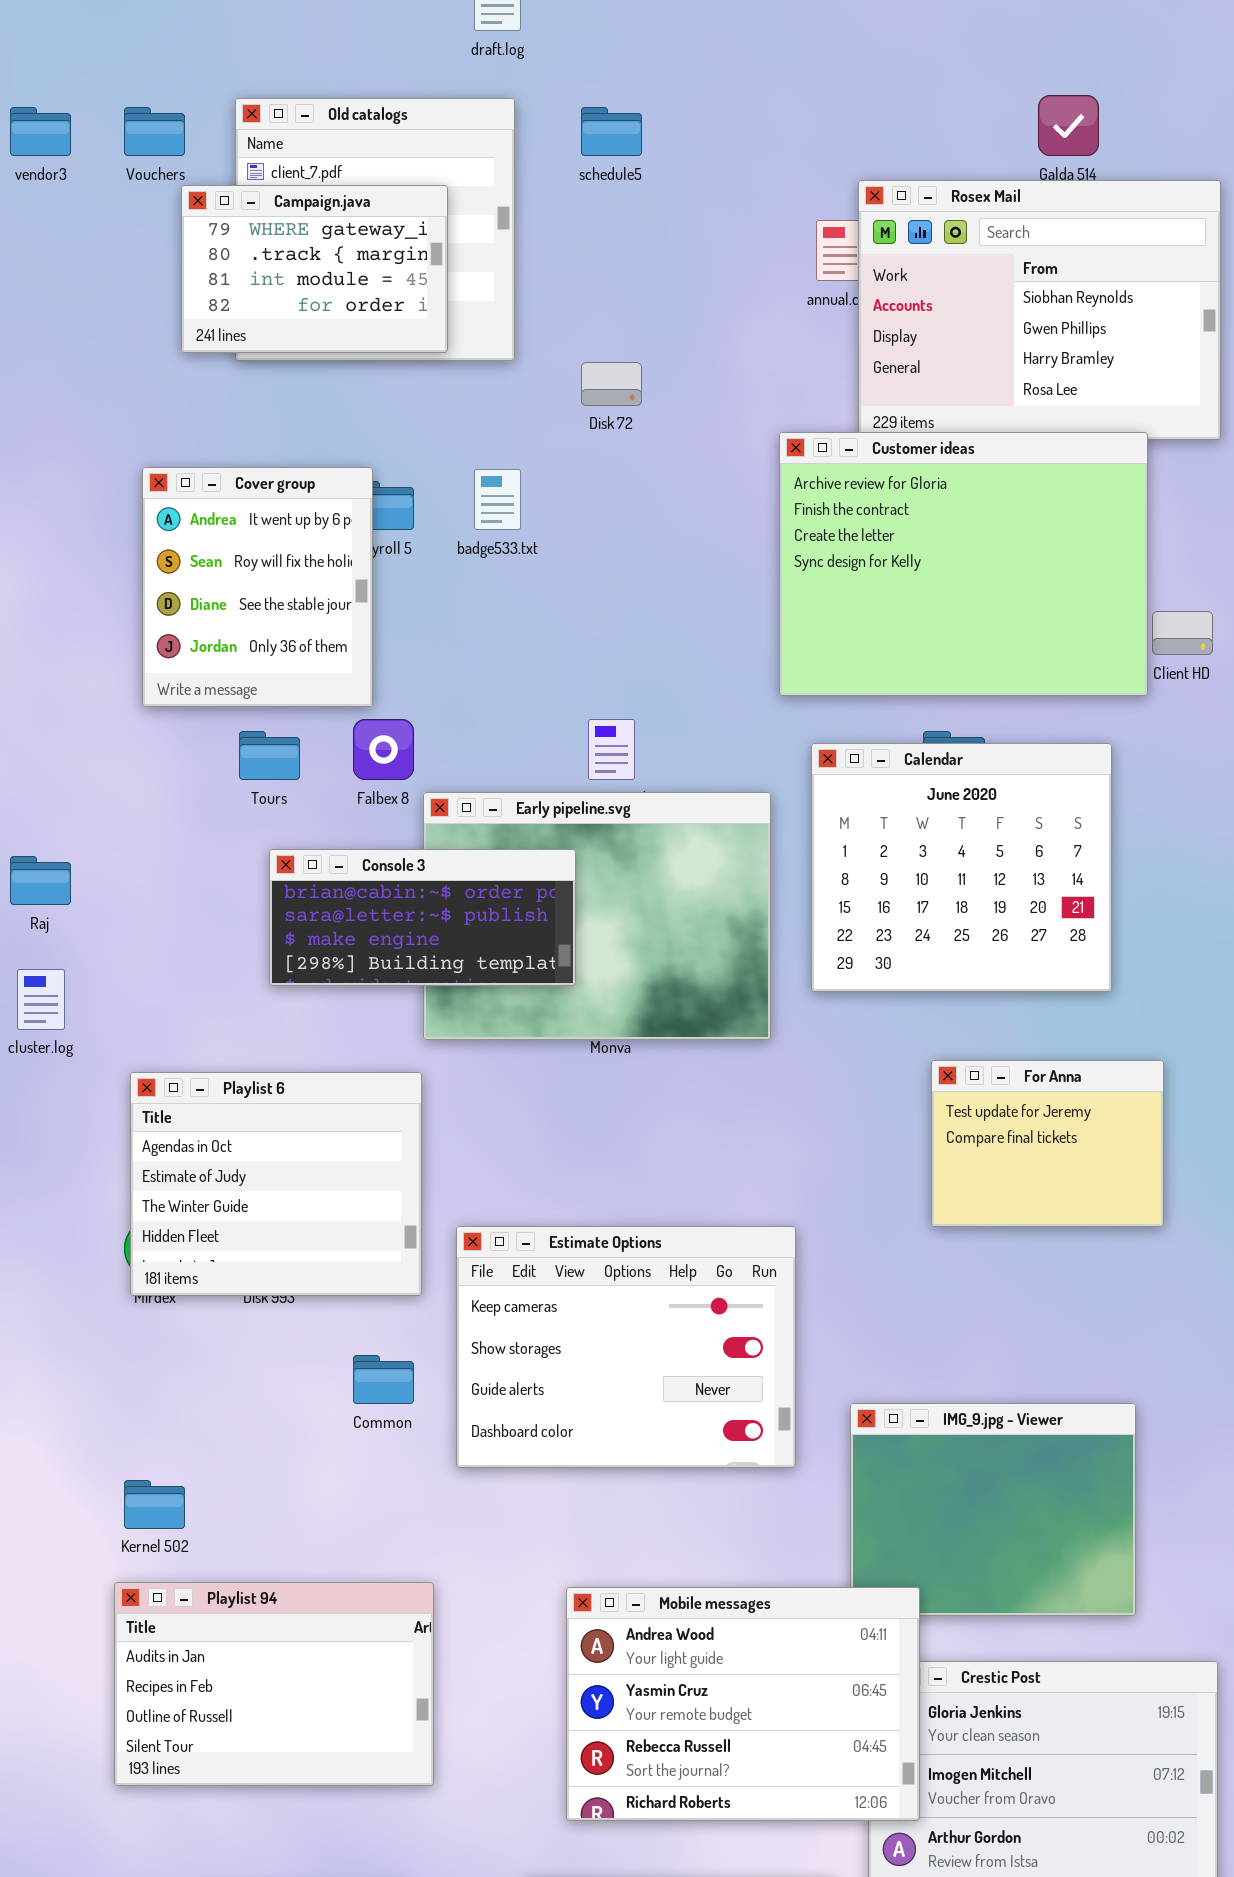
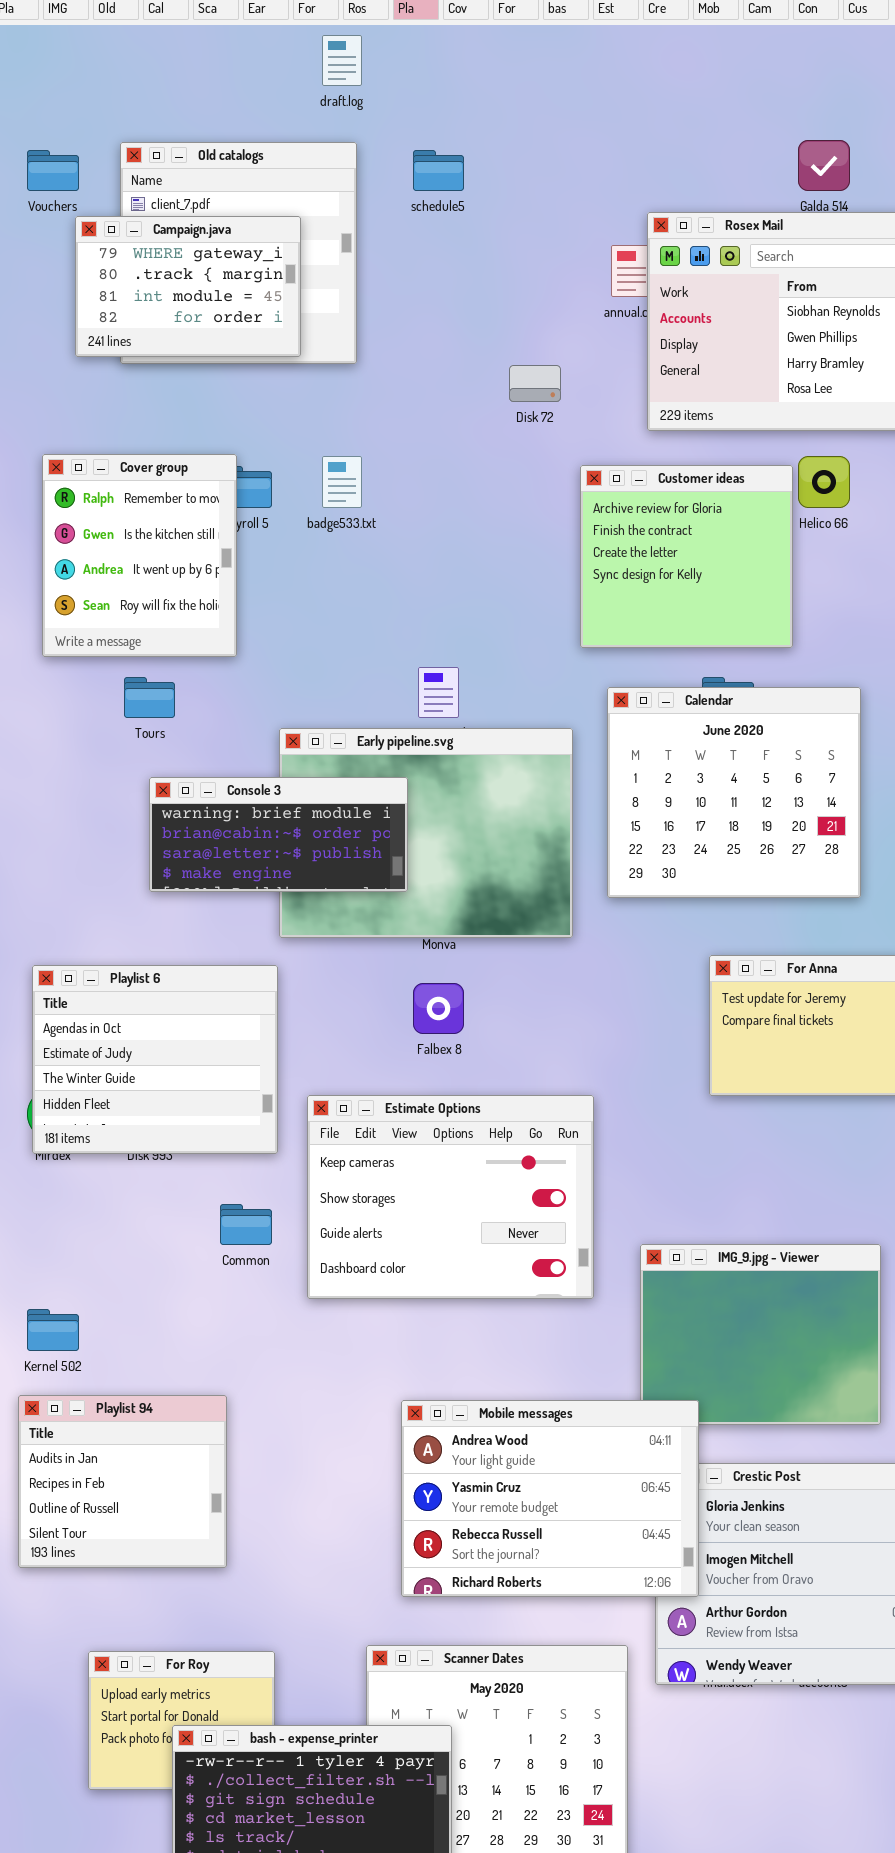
Disk 72: [581,362,642,406] -> [509,365,561,402], moved
Customer ideas: [779,432,1148,696] -> [580,465,793,648], resized
Cover group: [142,467,373,707] -> [42,454,237,657], scrolled up 2 rows
Falbex 8: [353,719,414,780] -> [413,983,464,1034], moved
Console 3: [269,849,576,986] -> [149,777,408,892], scrolled up 1 row
Playlist 94: [114,1582,434,1786] -> [18,1395,227,1568], resized

